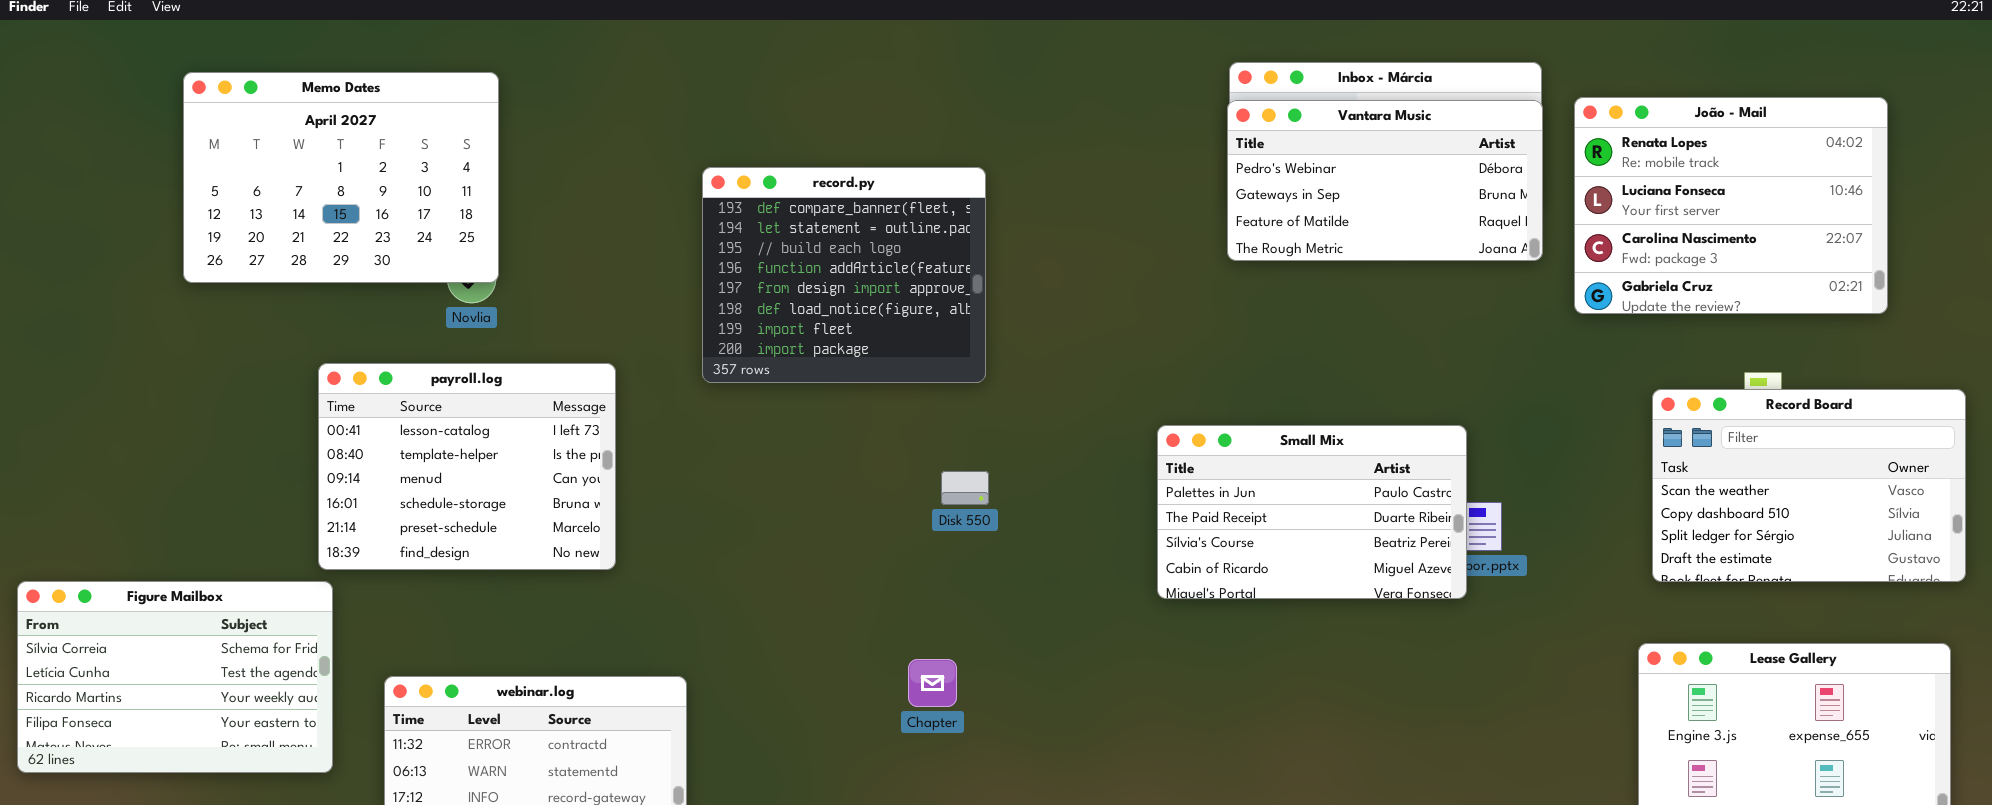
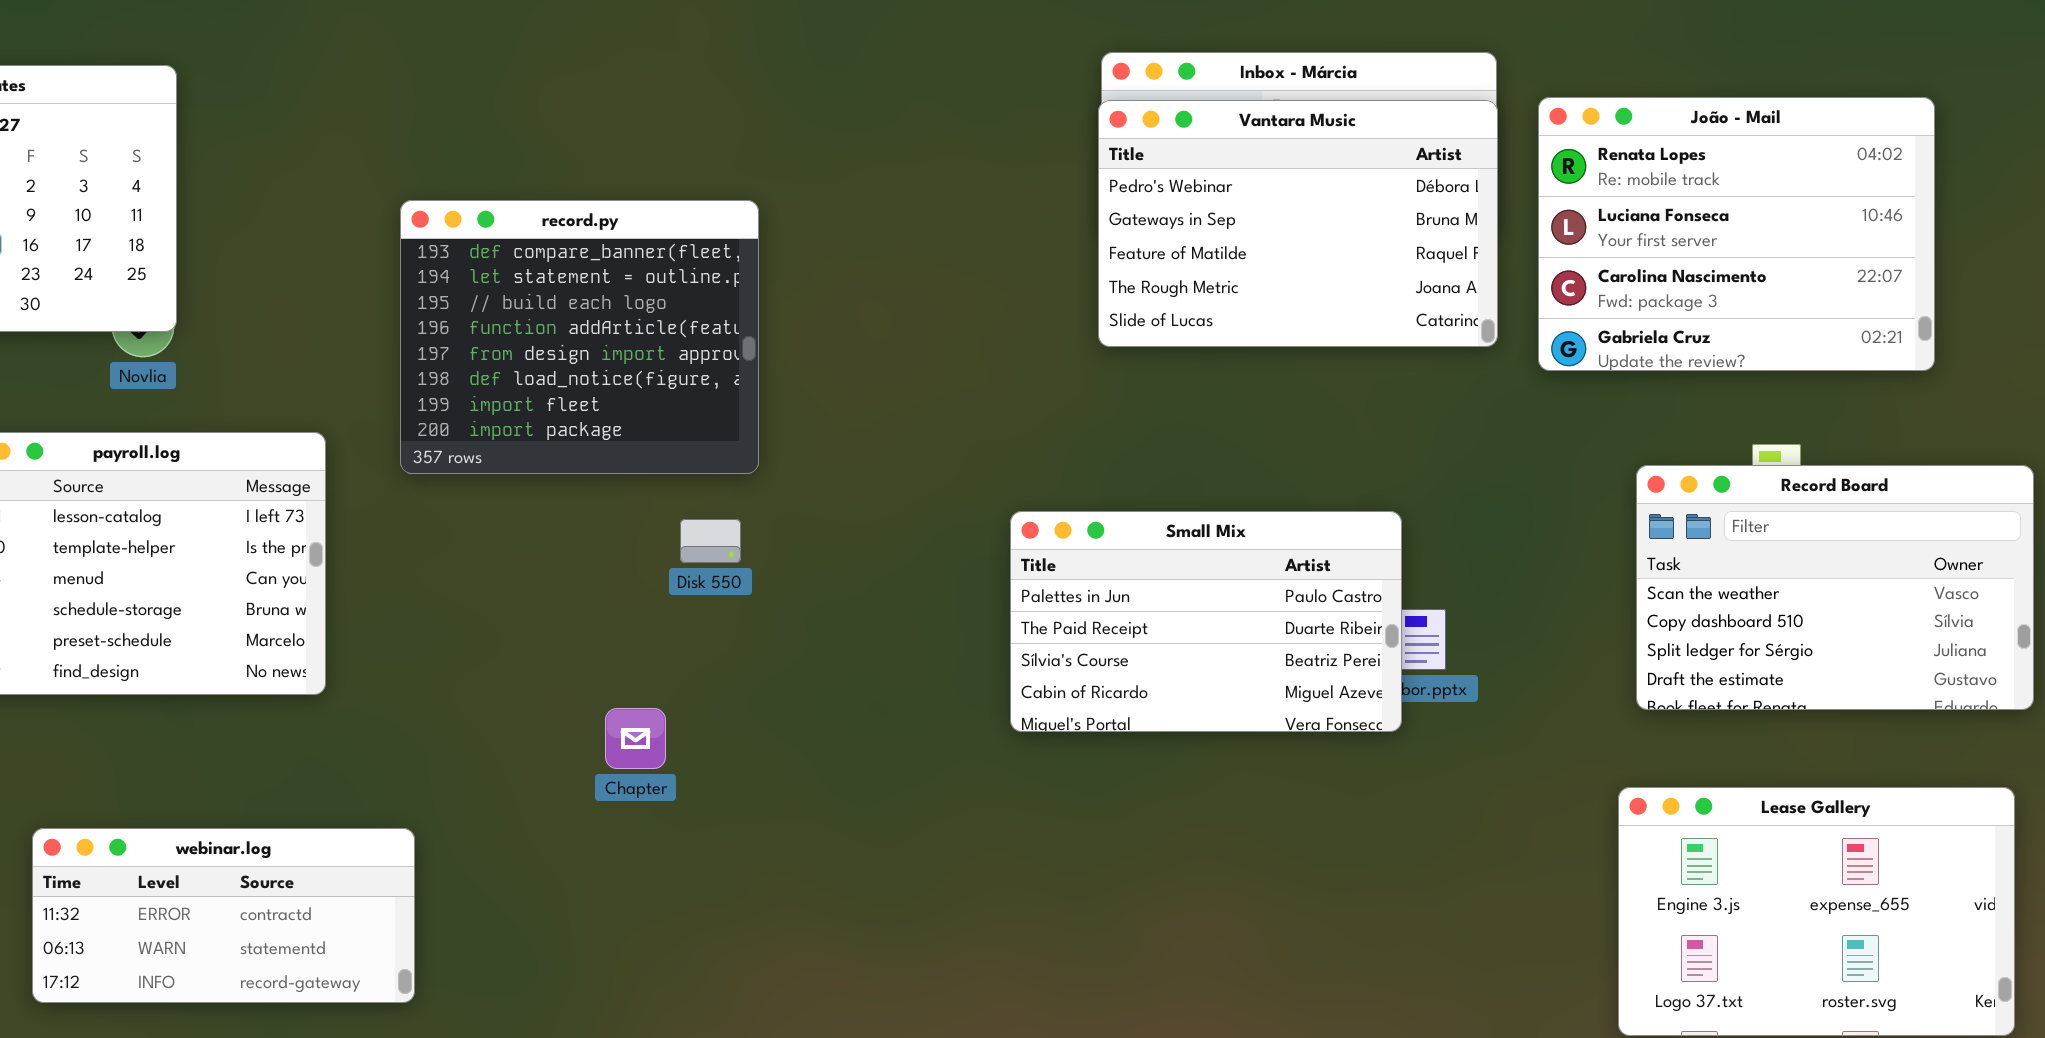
Vantara Music: [1227,100,1543,261] -> [1098,100,1498,347], resized
record.py: [702,167,986,383] -> [400,200,759,474], moved
Disk 550: [941,471,989,505] -> [680,519,741,563], moved
Chapter: [908,659,957,707] -> [605,708,666,769], moved

